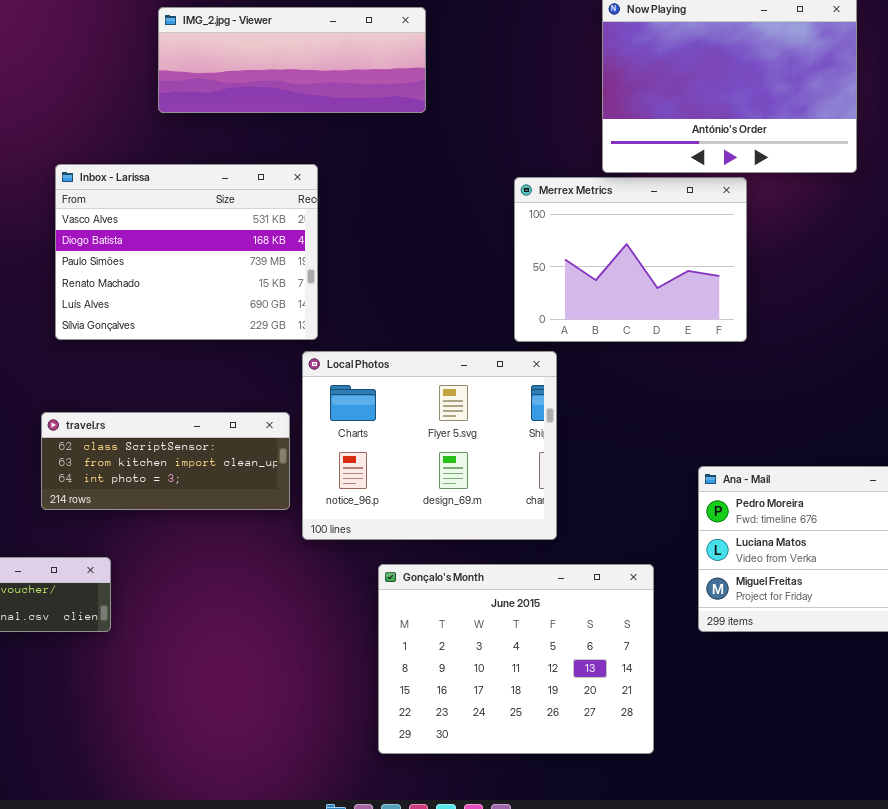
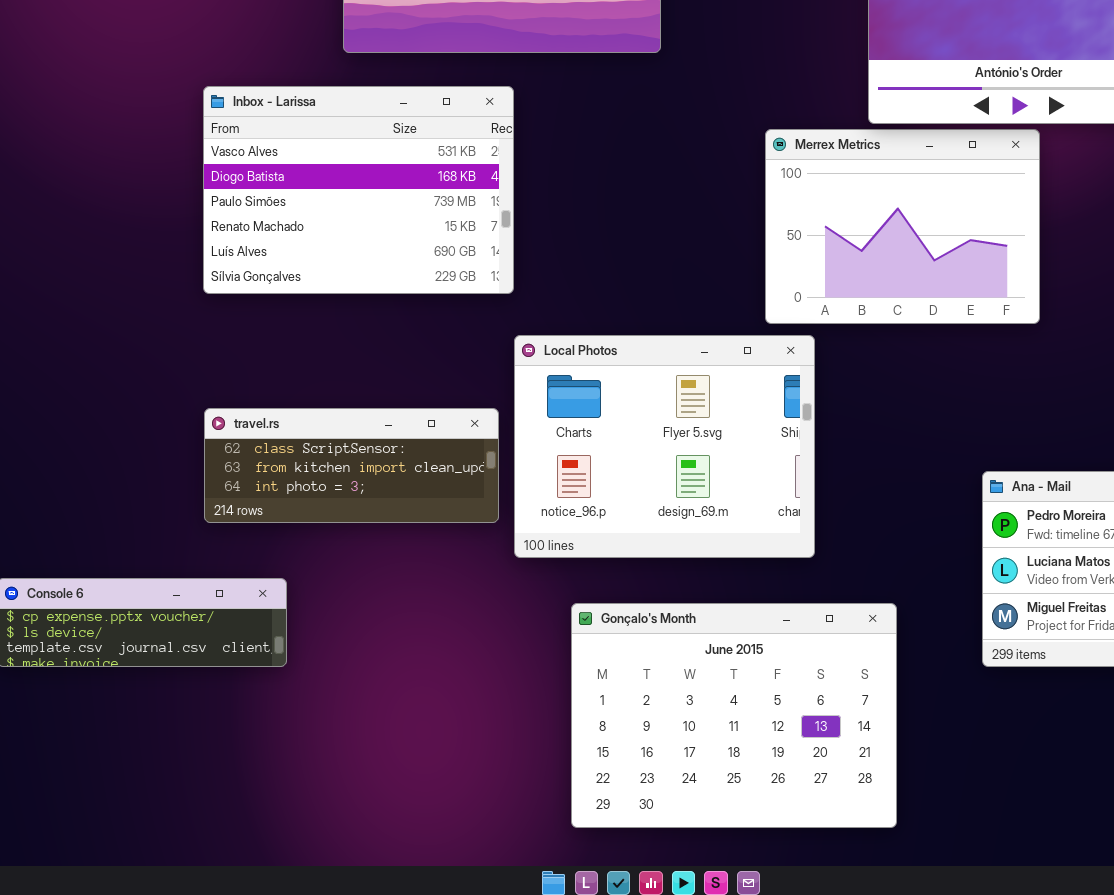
Inbox - Larissa: [55,164,318,340] -> [203,86,514,294], moved
Gonçalo's Month: [378,564,654,754] -> [571,603,897,828], moved

